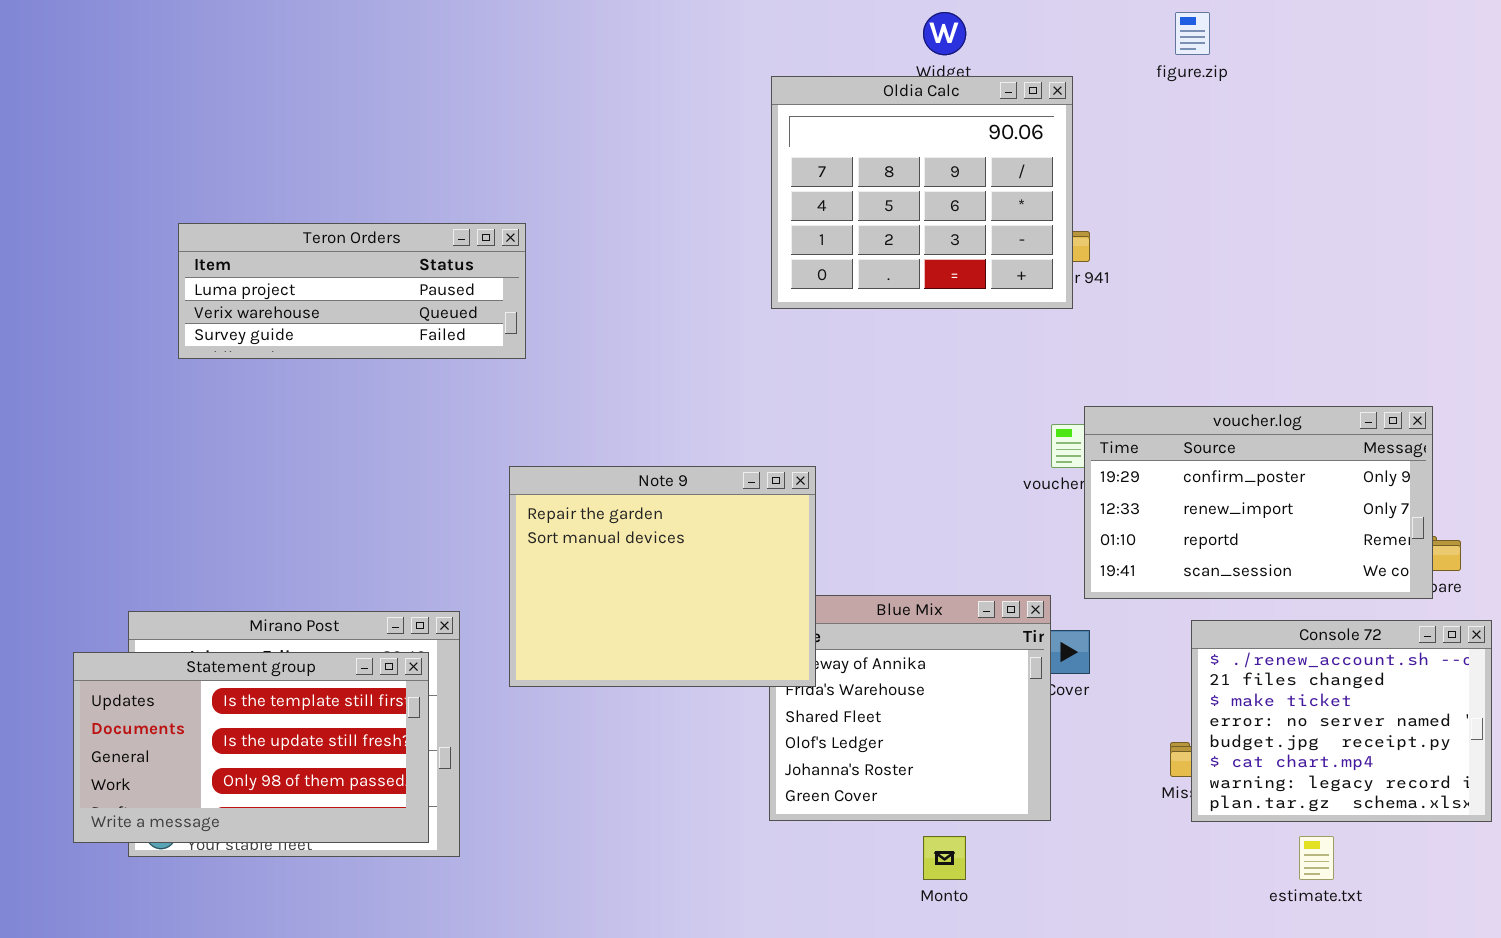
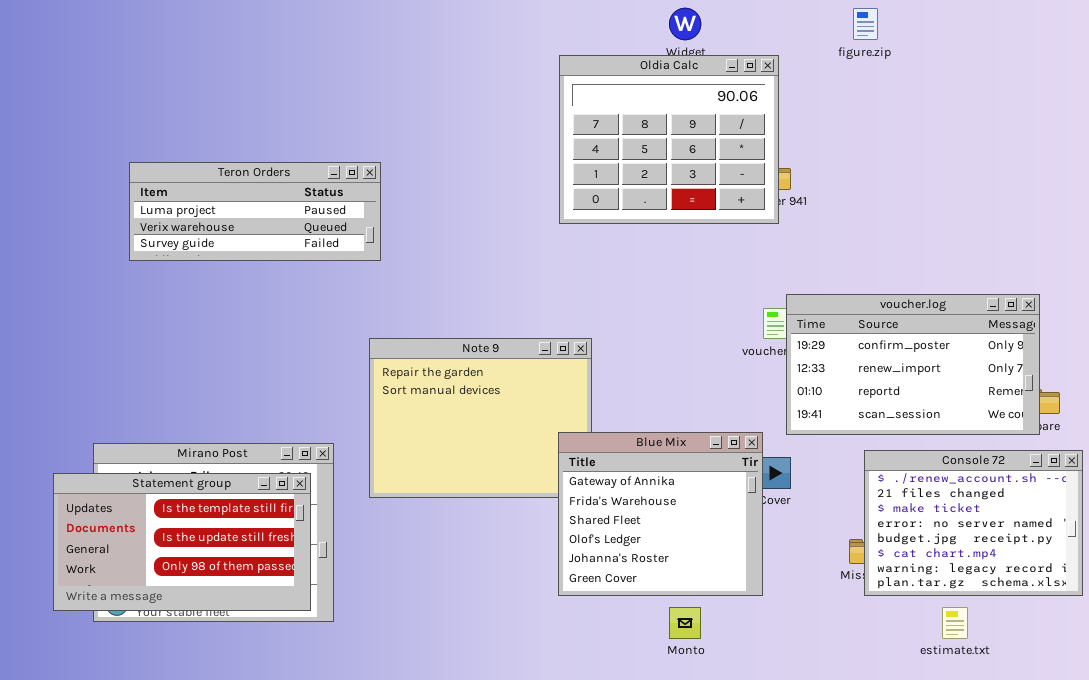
Blue Mix: [769,595,1051,821] -> [558,432,763,596], raised

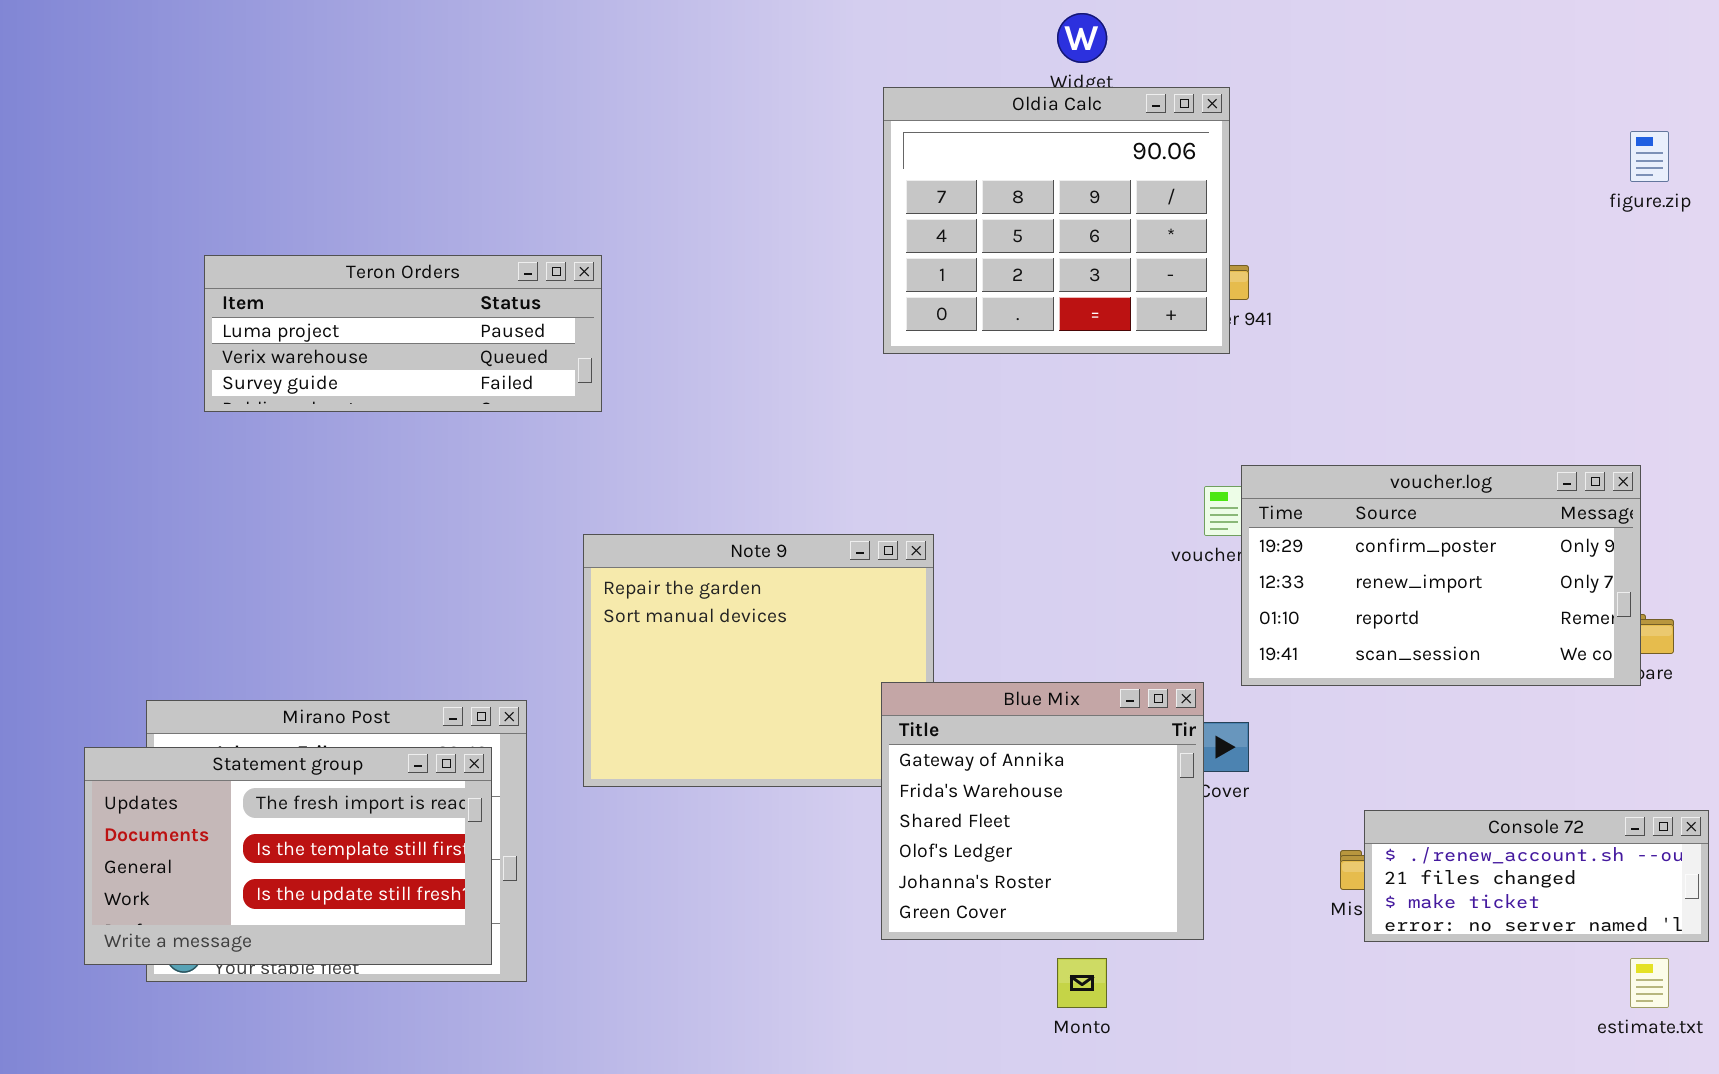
figure.zip: [853,8,878,40] -> [1630,131,1669,182], moved
Console 72: [864,450,1083,596] -> [1364,810,1709,942], resized
Statement group: [53,473,311,611] -> [84,747,492,965], scrolled up 1 row
estimate.txt: [942,607,968,639] -> [1630,958,1669,1008], moved

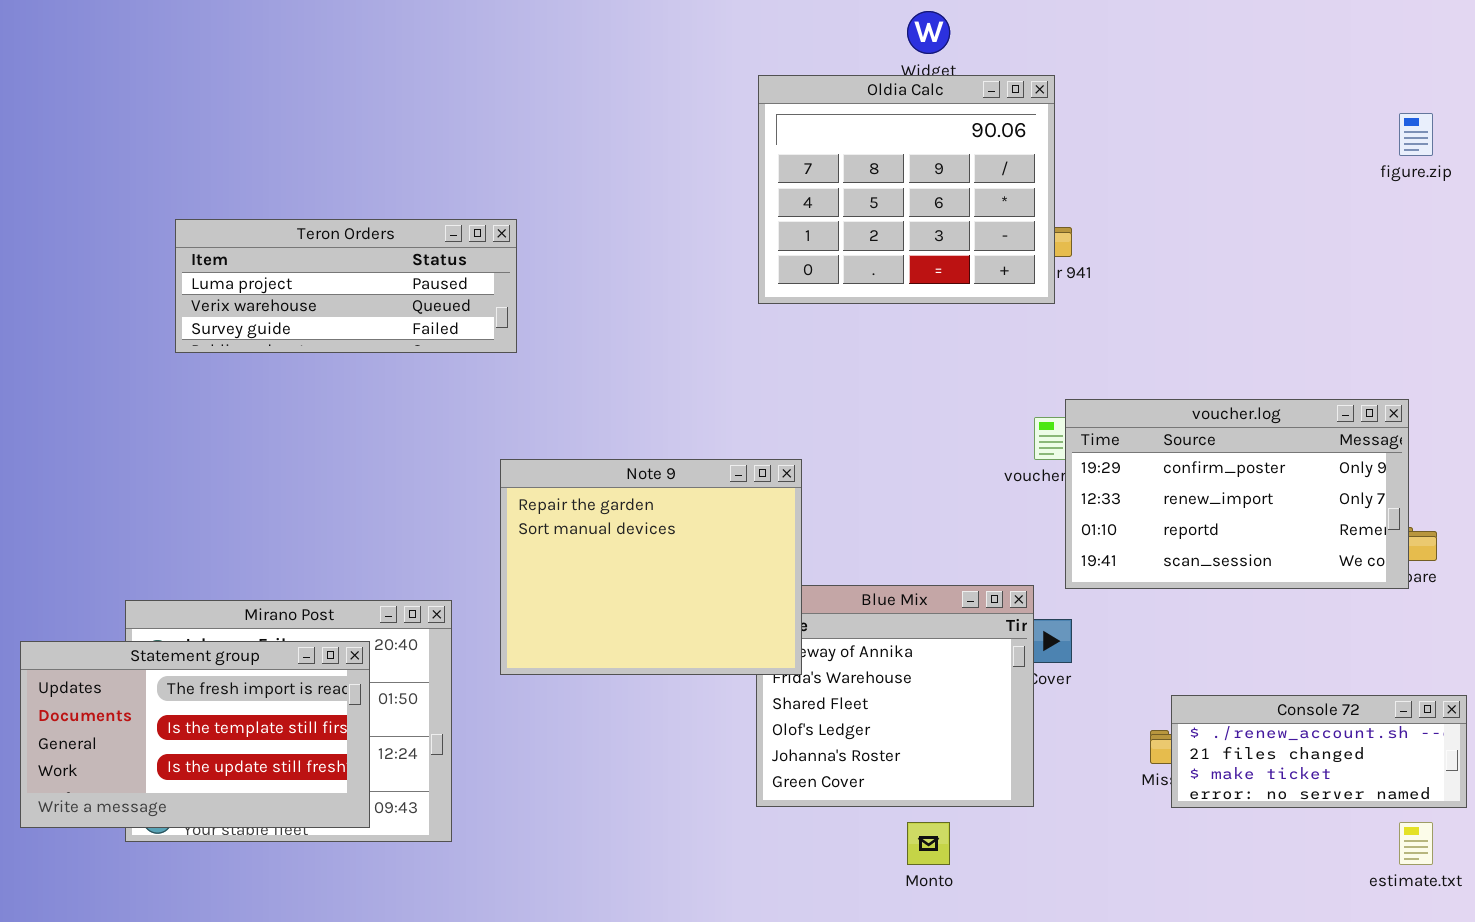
Note 9: [583,534,934,787] -> [500,459,802,675], raised
Statement group: [84,747,492,965] -> [20,641,370,828], moved

